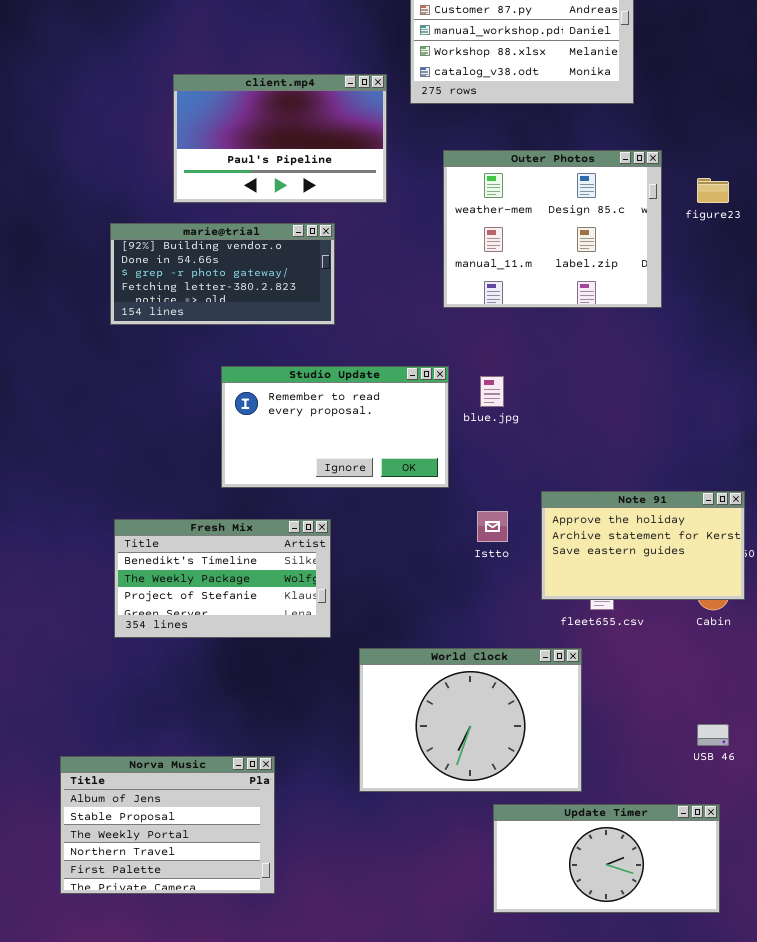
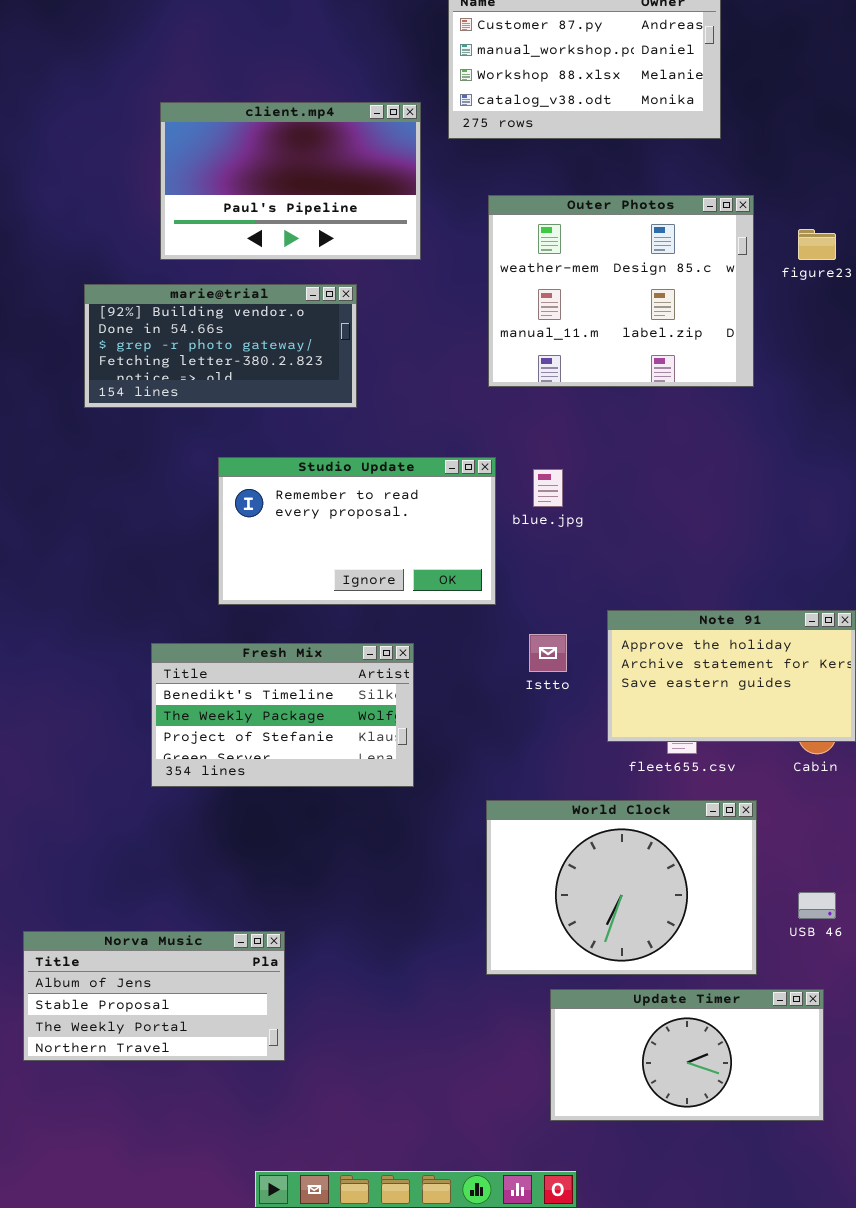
Fresh Mix: [114,519,331,638] -> [151,643,414,787], moved
World Clock: [359,648,582,792] -> [486,800,757,975], moved
Norva Music: [60,756,275,894] -> [23,931,285,1061], resized

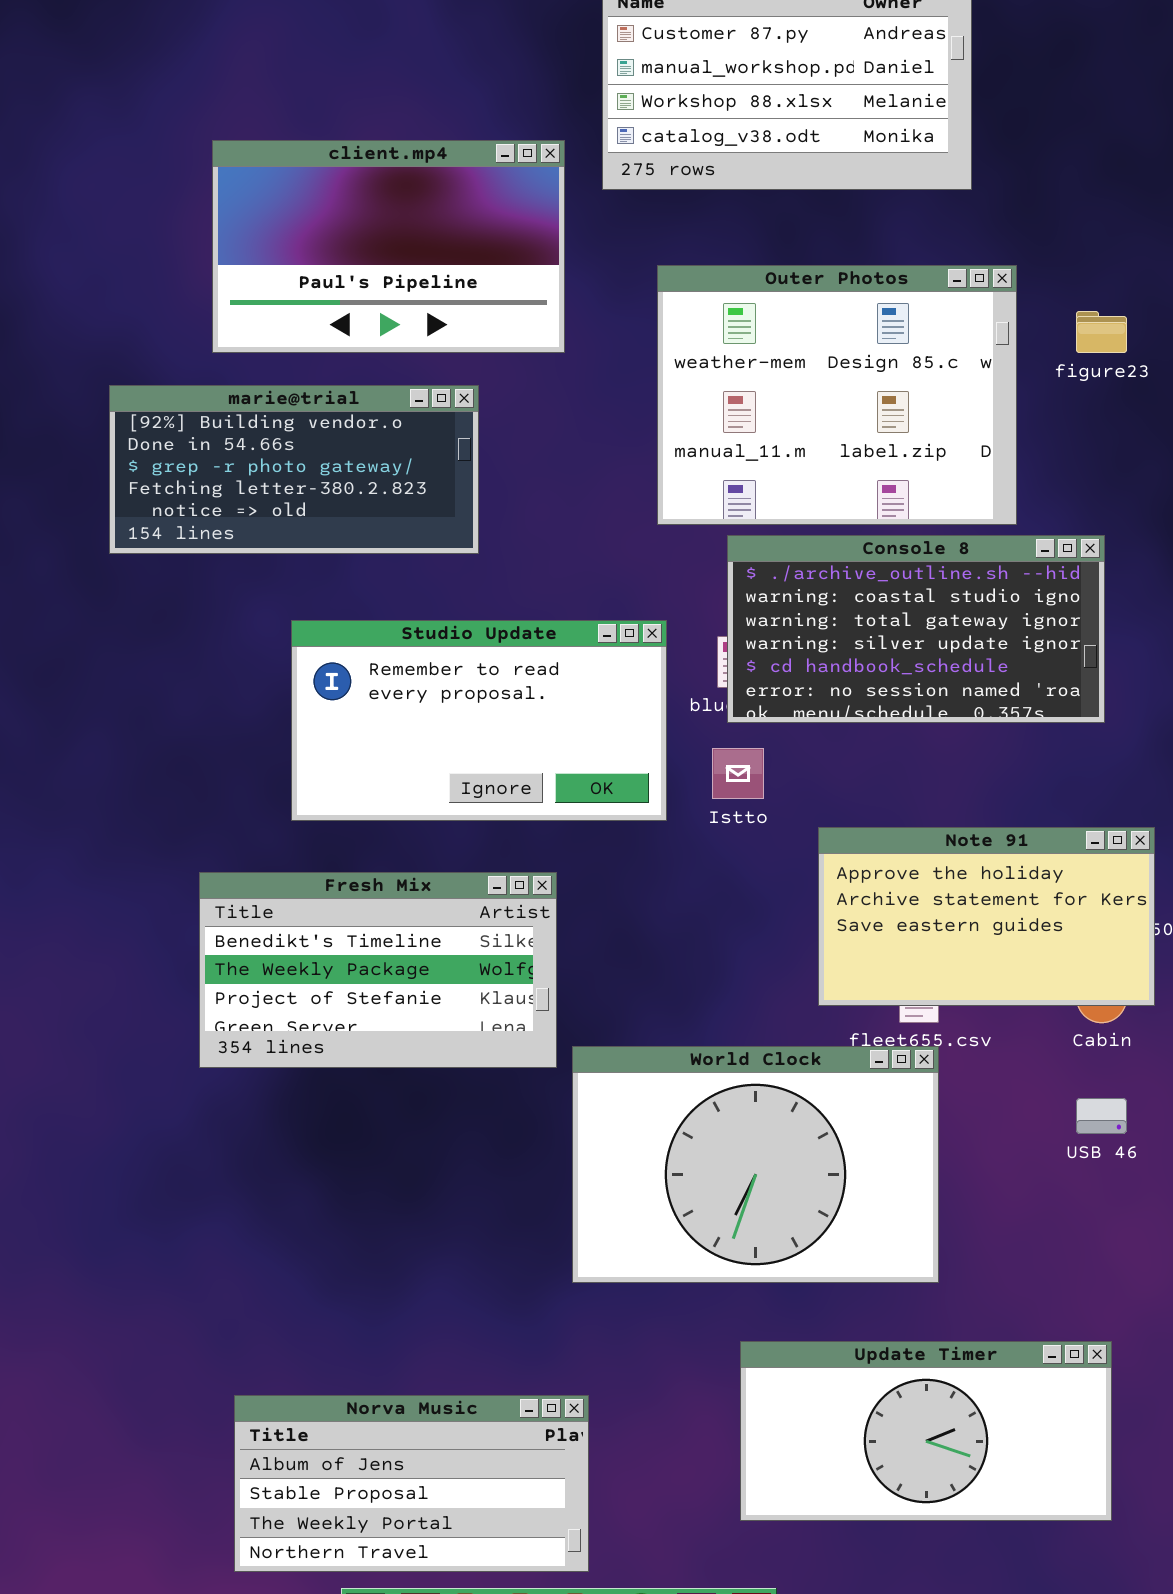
Console 8: none -> [727,535,1105,723], opened
Istto: [529,634,567,672] -> [712,748,764,799], moved
World Clock: [486,800,757,975] -> [572,1046,939,1283], moved
USB 46: [798,892,836,919] -> [1076,1098,1127,1134], moved
Norva Music: [23,931,285,1061] -> [234,1395,589,1572], moved

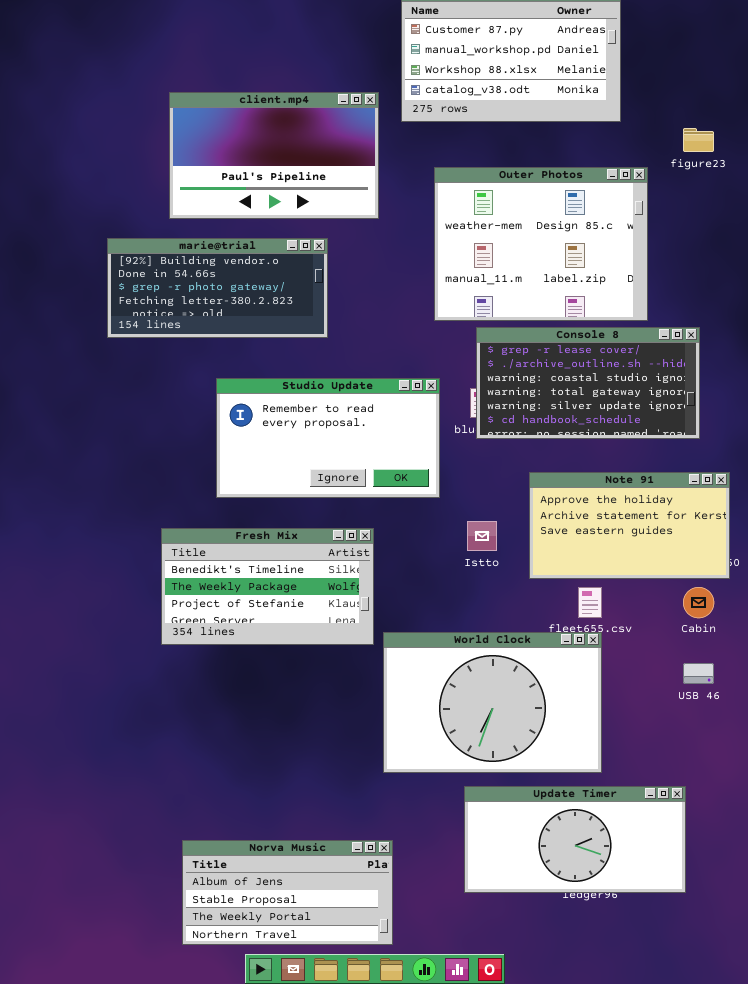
figure23: [1076,311,1127,353] -> [683,128,714,152], moved
Console 8: [727,535,1105,723] -> [476,327,700,439], scrolled up 1 row
Istto: [712,748,764,799] -> [467,521,497,551], moved
Note 91: [818,827,1155,1006] -> [529,472,730,579], moved
Update Timer: [740,1341,1112,1521] -> [464,786,686,893], moved

